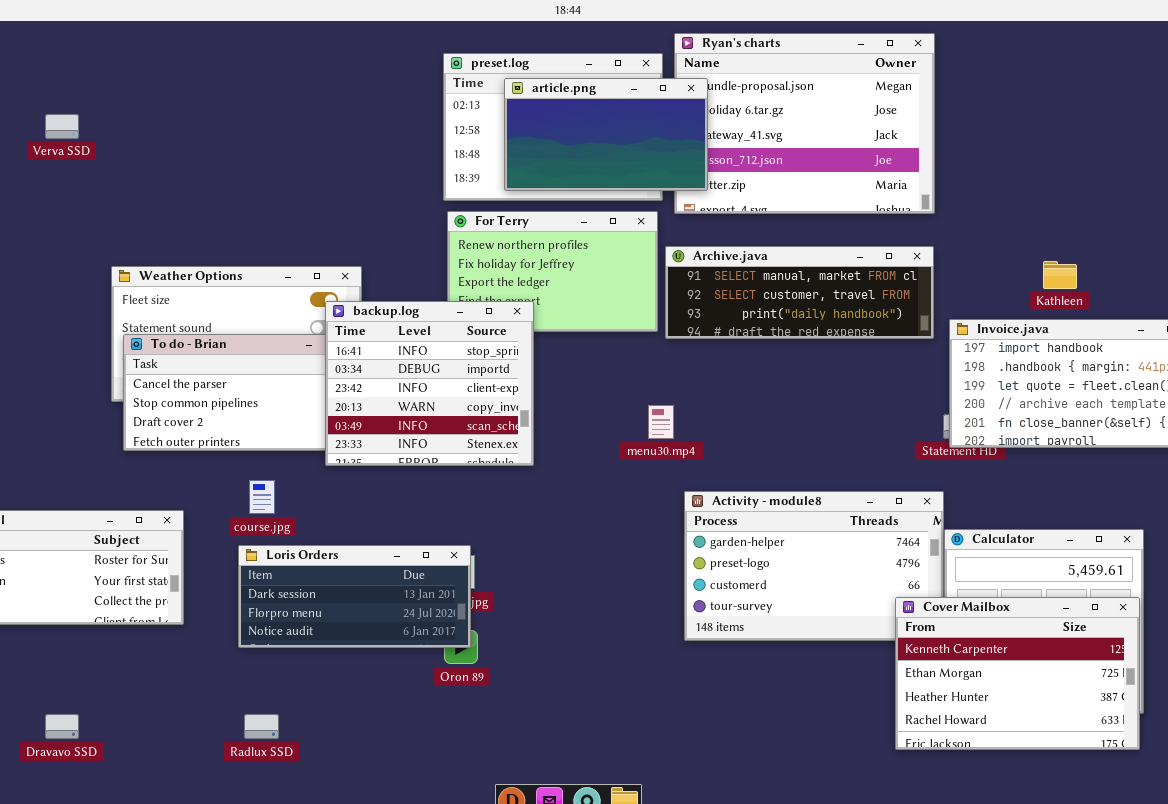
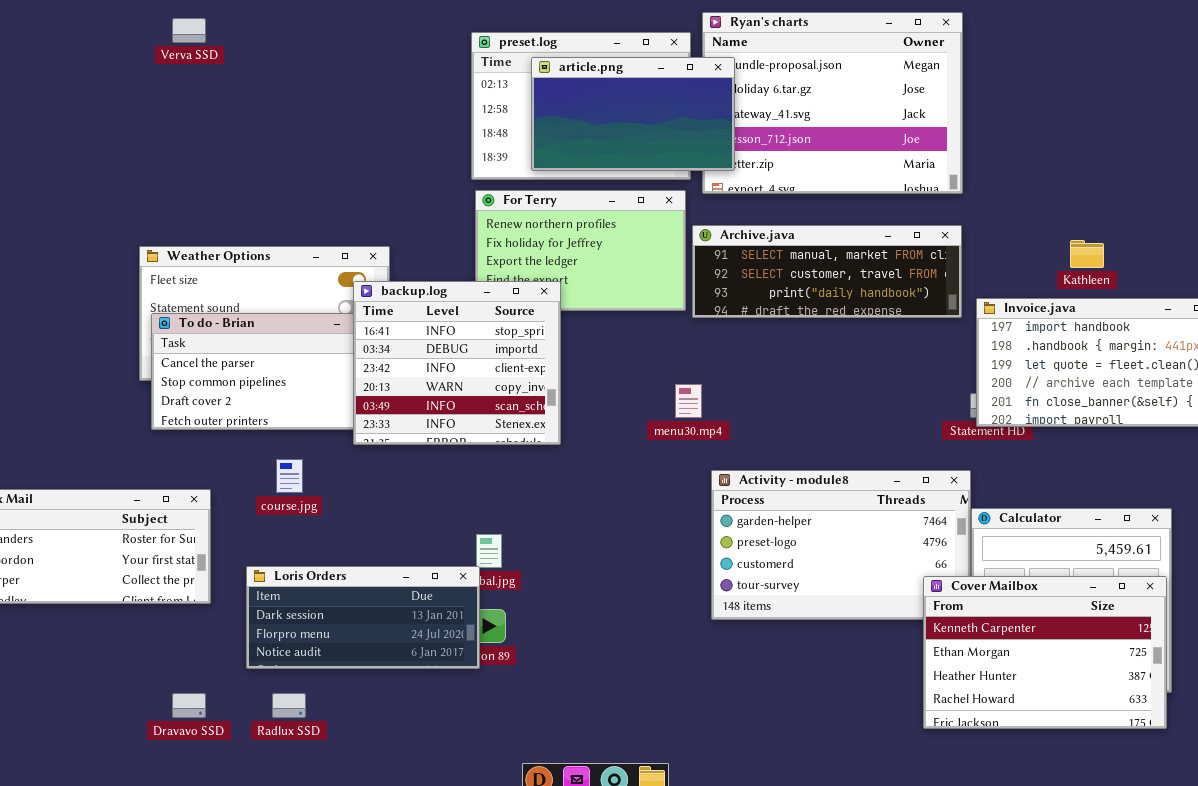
Verva SSD: [45,114,79,139] -> [172,18,206,43], moved
Loris Orders: [238,545,471,648] -> [246,566,480,669], moved
Dravavo SSD: [45,714,79,739] -> [172,693,206,718], moved

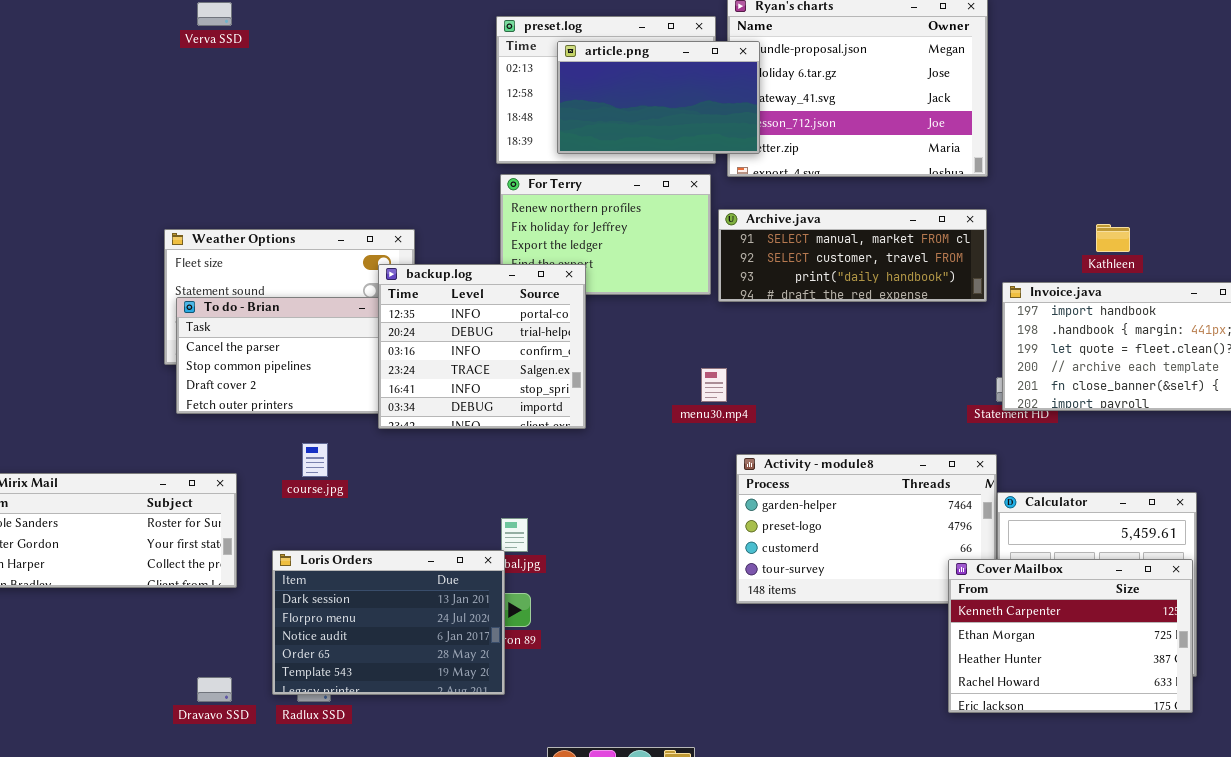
backup.log: [353,281,561,445] -> [378,264,586,429], scrolled up 4 rows
Loris Orders: [246,566,480,669] -> [272,550,505,695], resized

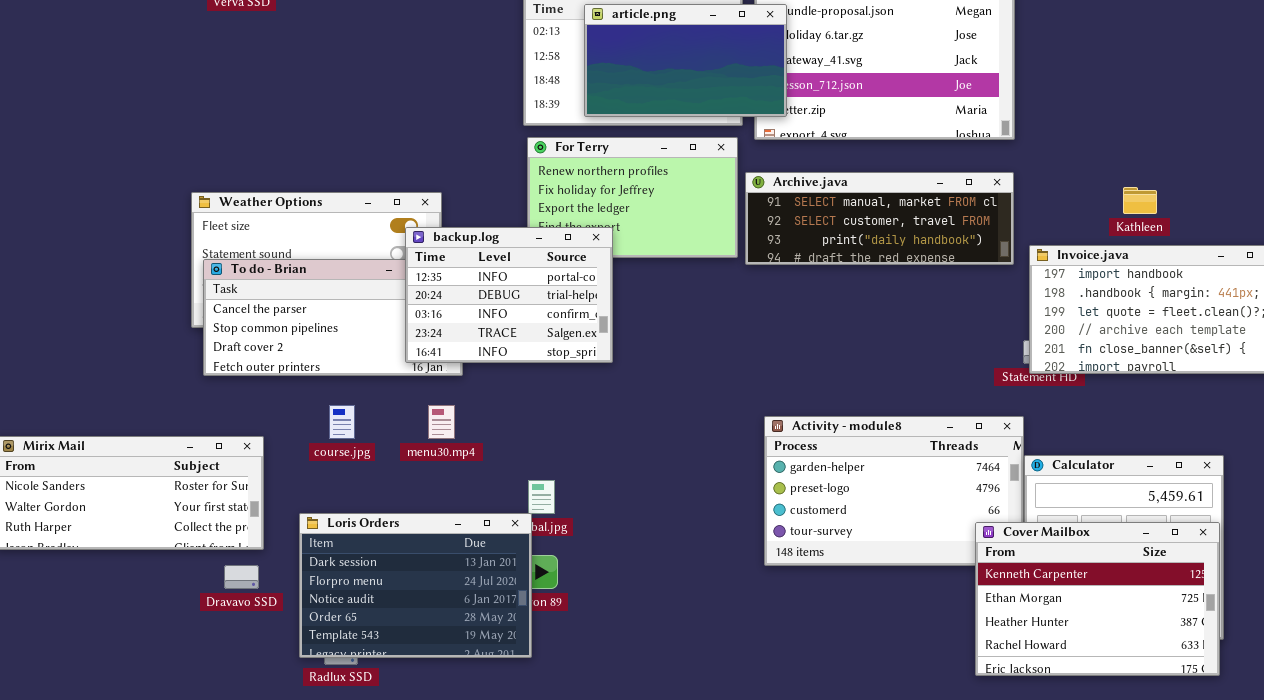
backup.log: [378,264,586,429] -> [405,227,613,363], resized
menu30.mp4: [701,368,727,402] -> [428,405,455,439], moved
Dravavo SSD: [197,677,232,702] -> [224,565,259,589], moved

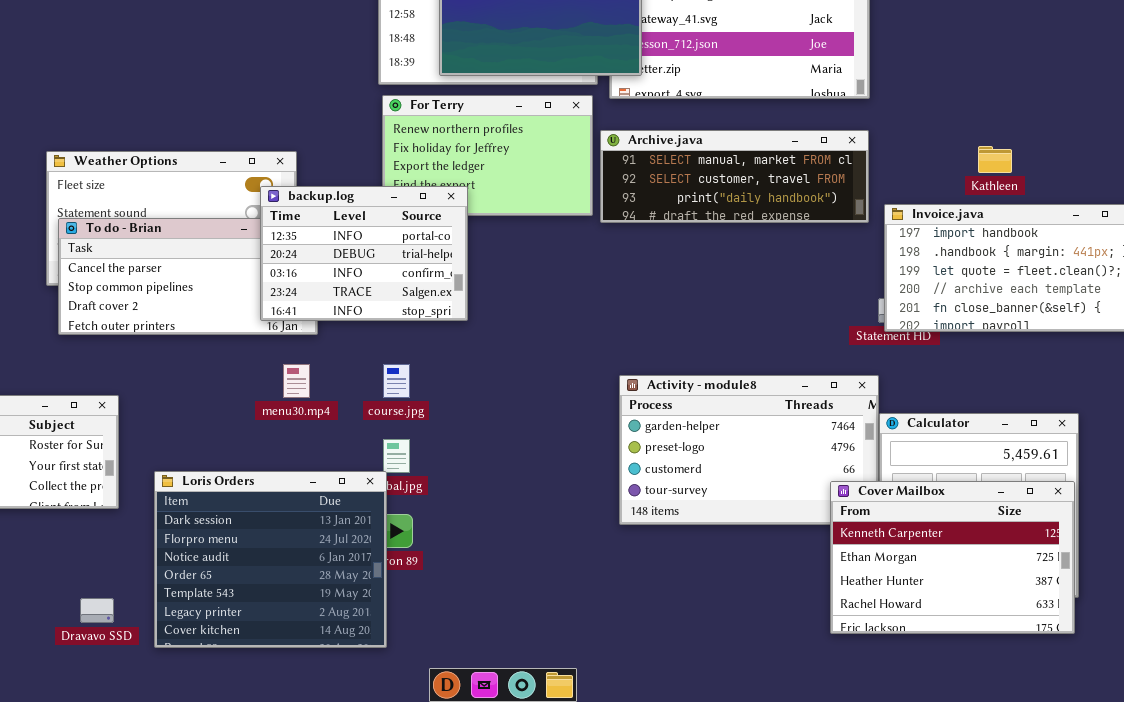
course.jpg: [329,405,355,439] -> [383,364,410,398], moved
Loris Orders: [299,513,532,658] -> [154,471,387,648], resized
Dravavo SSD: [224,565,259,589] -> [80,598,114,623], moved

